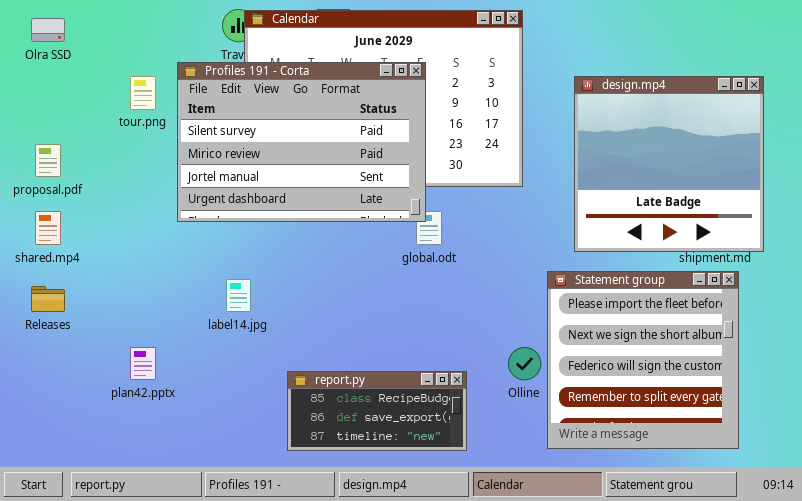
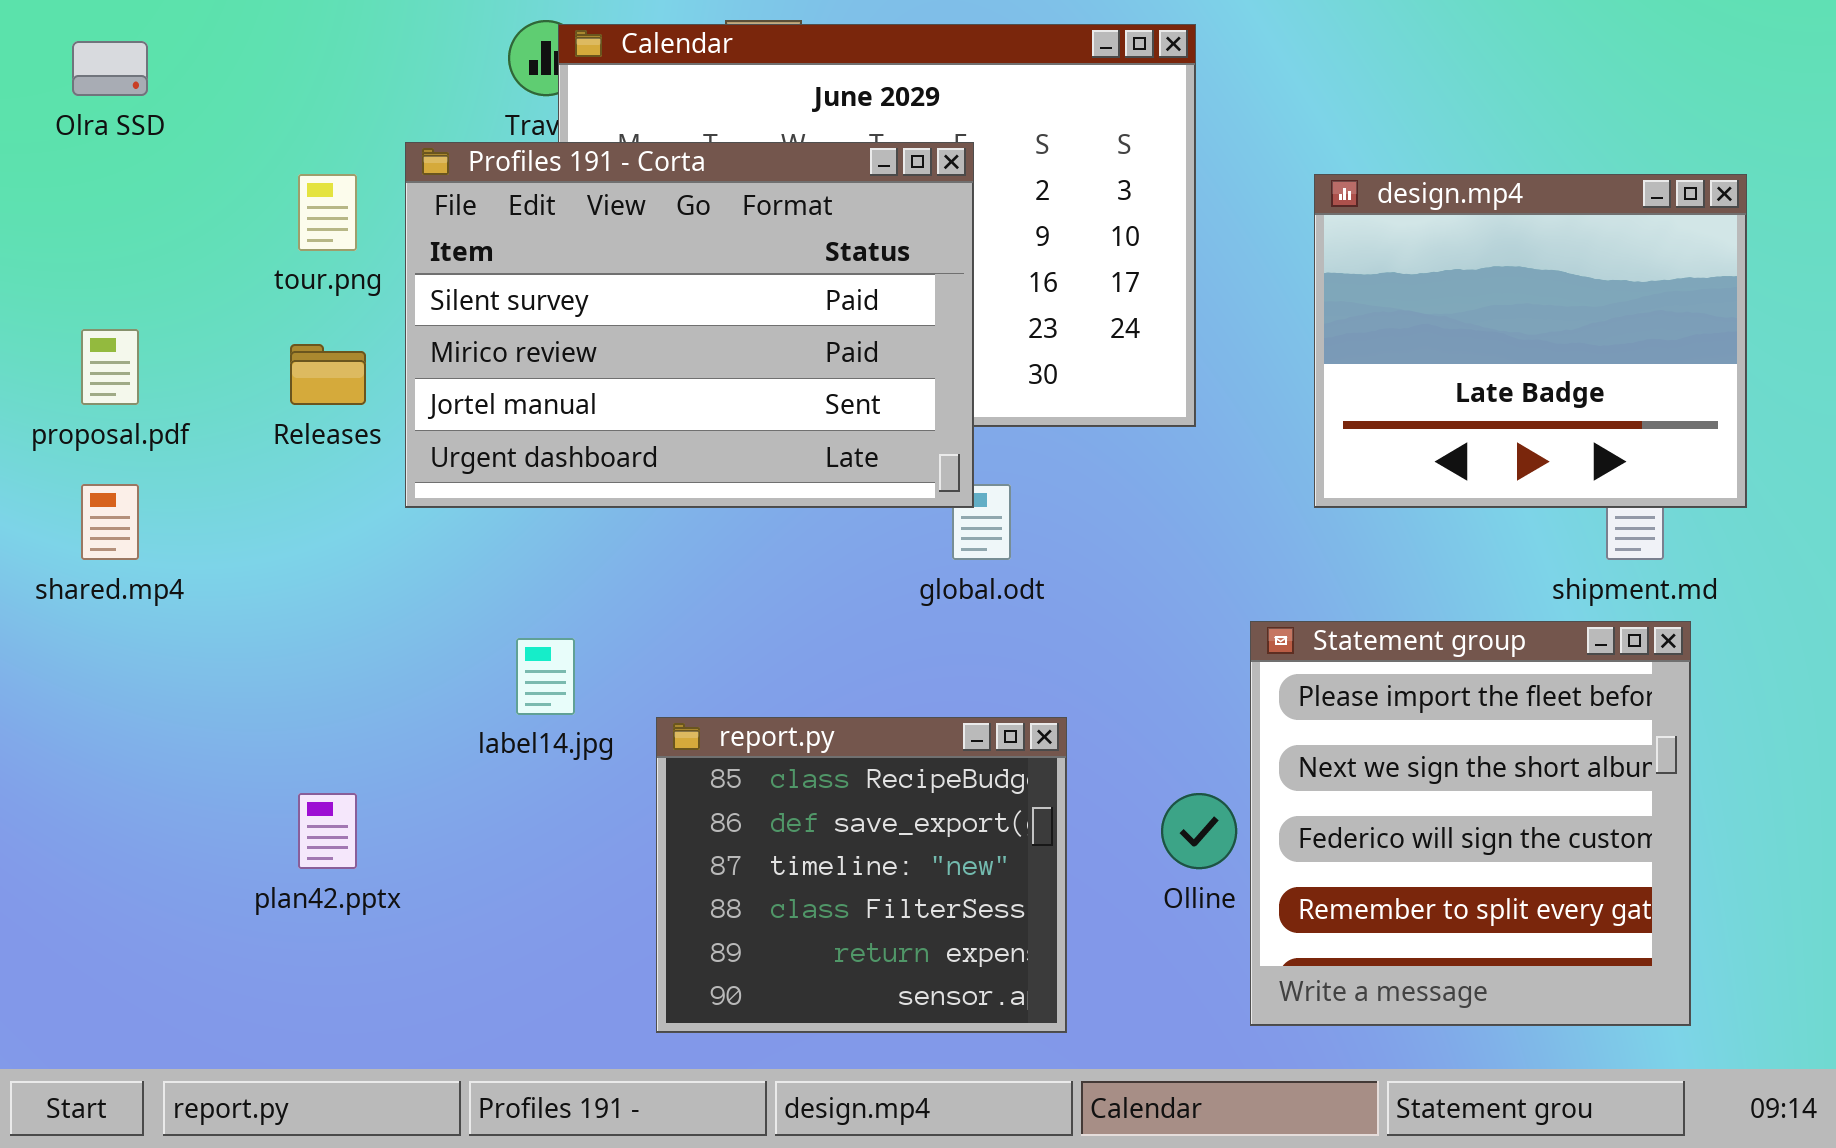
design.mp4: [574,76,764,252] -> [1314,174,1747,508], resized
Releases: [31,286,65,312] -> [290,344,366,405], moved
report.py: [287,371,467,451] -> [656,717,1067,1033], resized

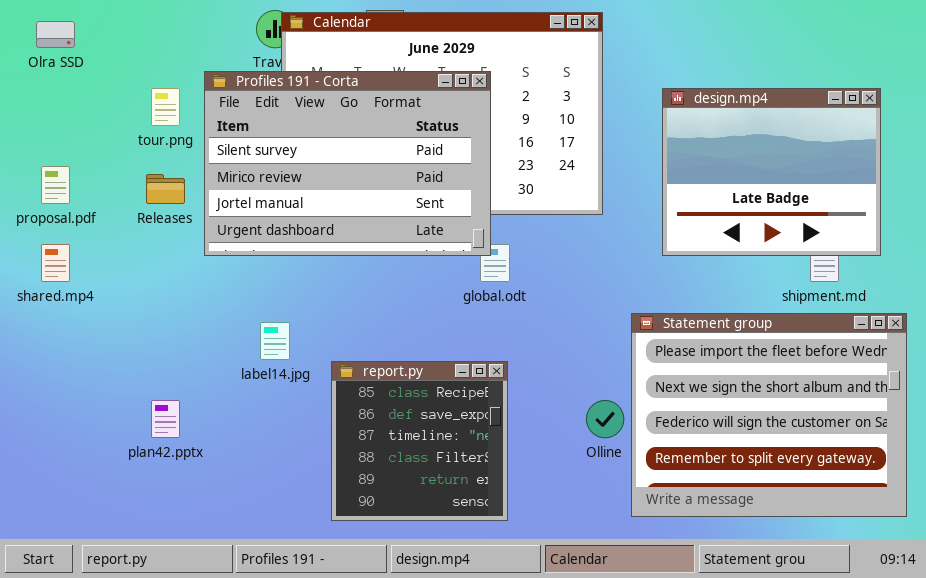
Statement group: [1250,621,1691,1026] -> [631,313,907,517], resized
report.py: [656,717,1067,1033] -> [331,361,508,521], resized

